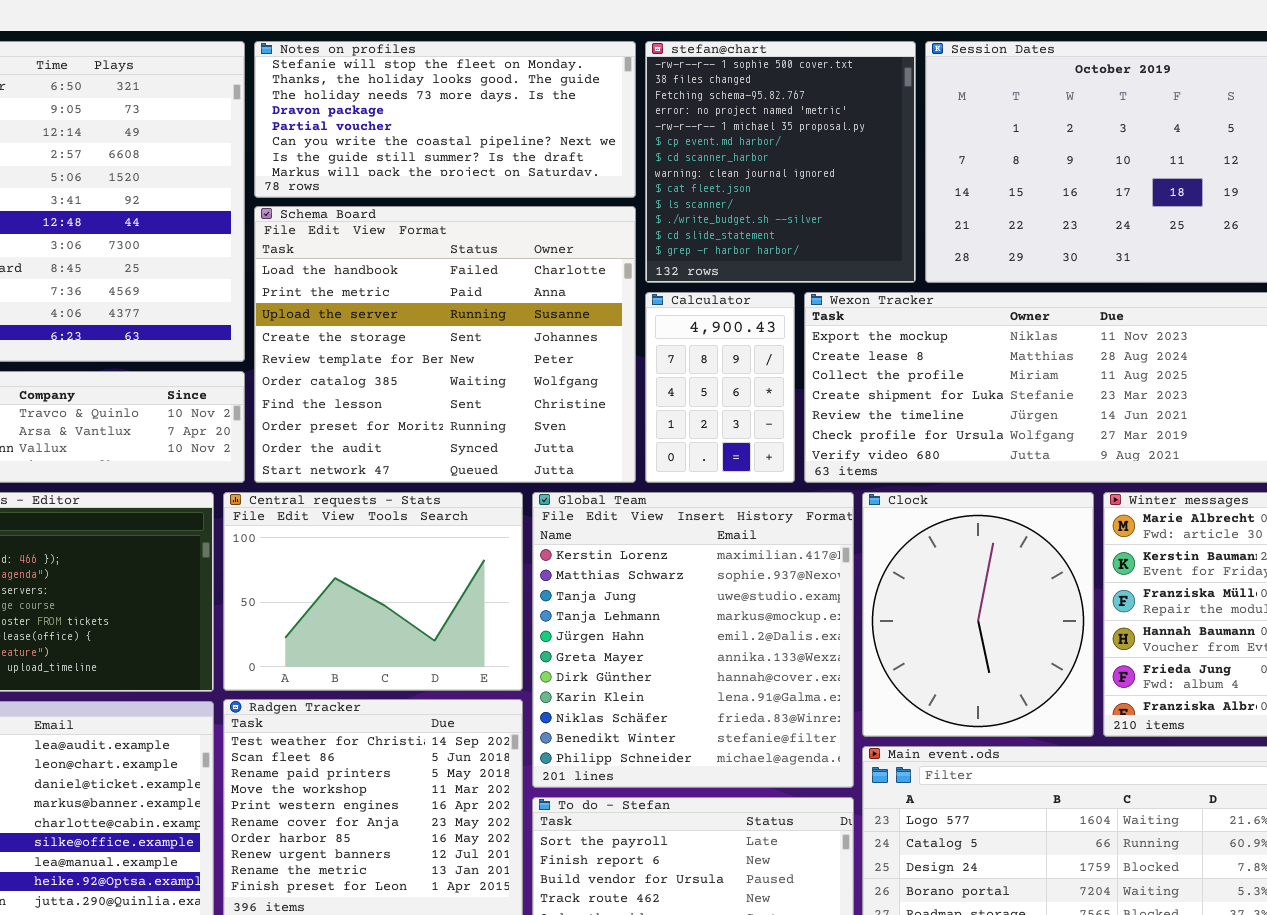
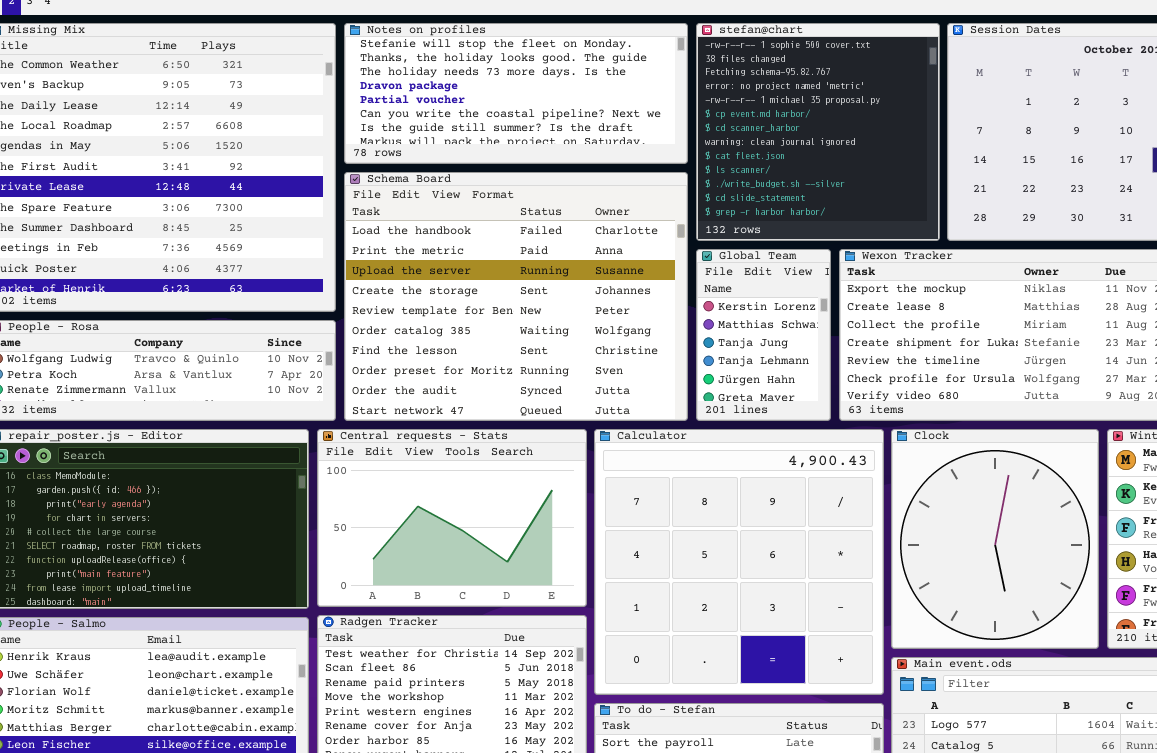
Calculator: [645,292,795,483] -> [594,429,884,695], moved, resized
Global Team: [532,492,854,788] -> [696,249,831,421], moved, resized

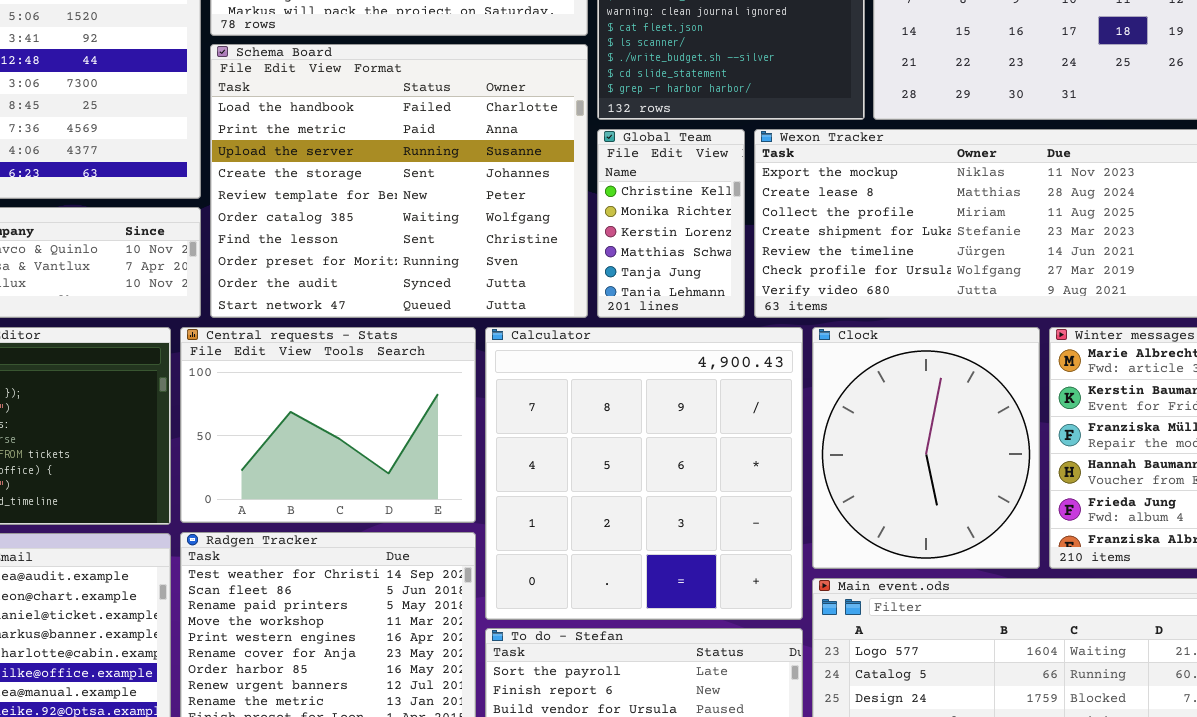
Global Team: [696,249,831,421] -> [597,129,745,318], scrolled up 2 rows

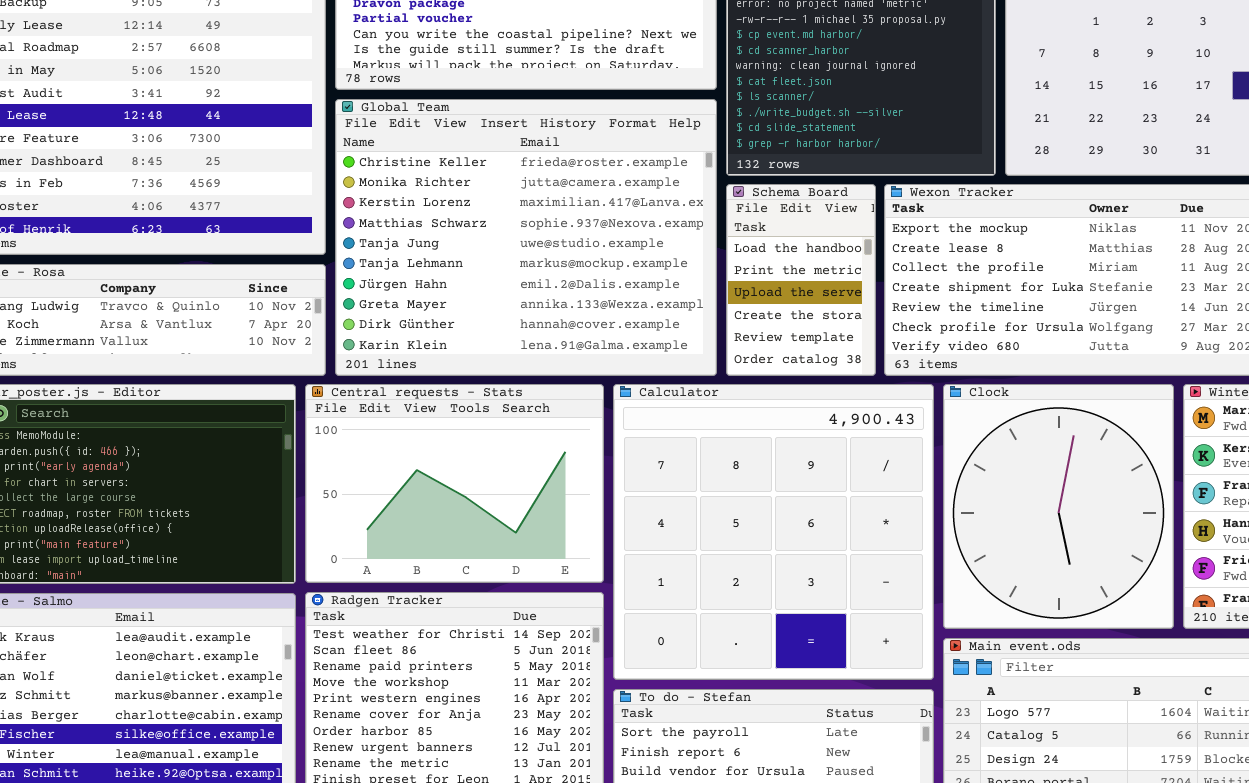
Schema Board: [210,44,588,318] -> [726,184,876,376], moved, resized
Global Team: [597,129,745,318] -> [335,99,717,376], moved, resized

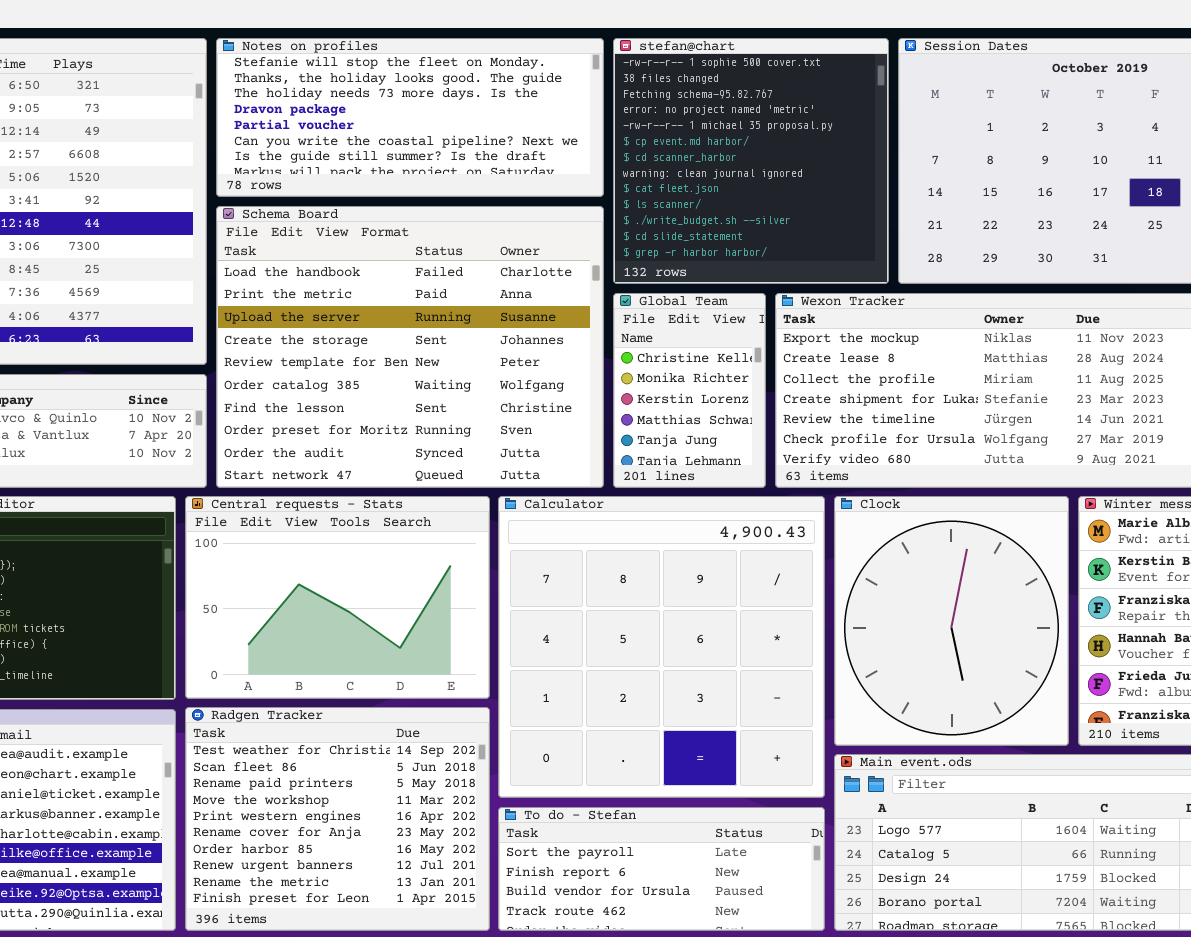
Global Team: [335,99,717,376] -> [613,293,766,488], moved, resized
Schema Board: [726,184,876,376] -> [216,206,604,488], moved, resized

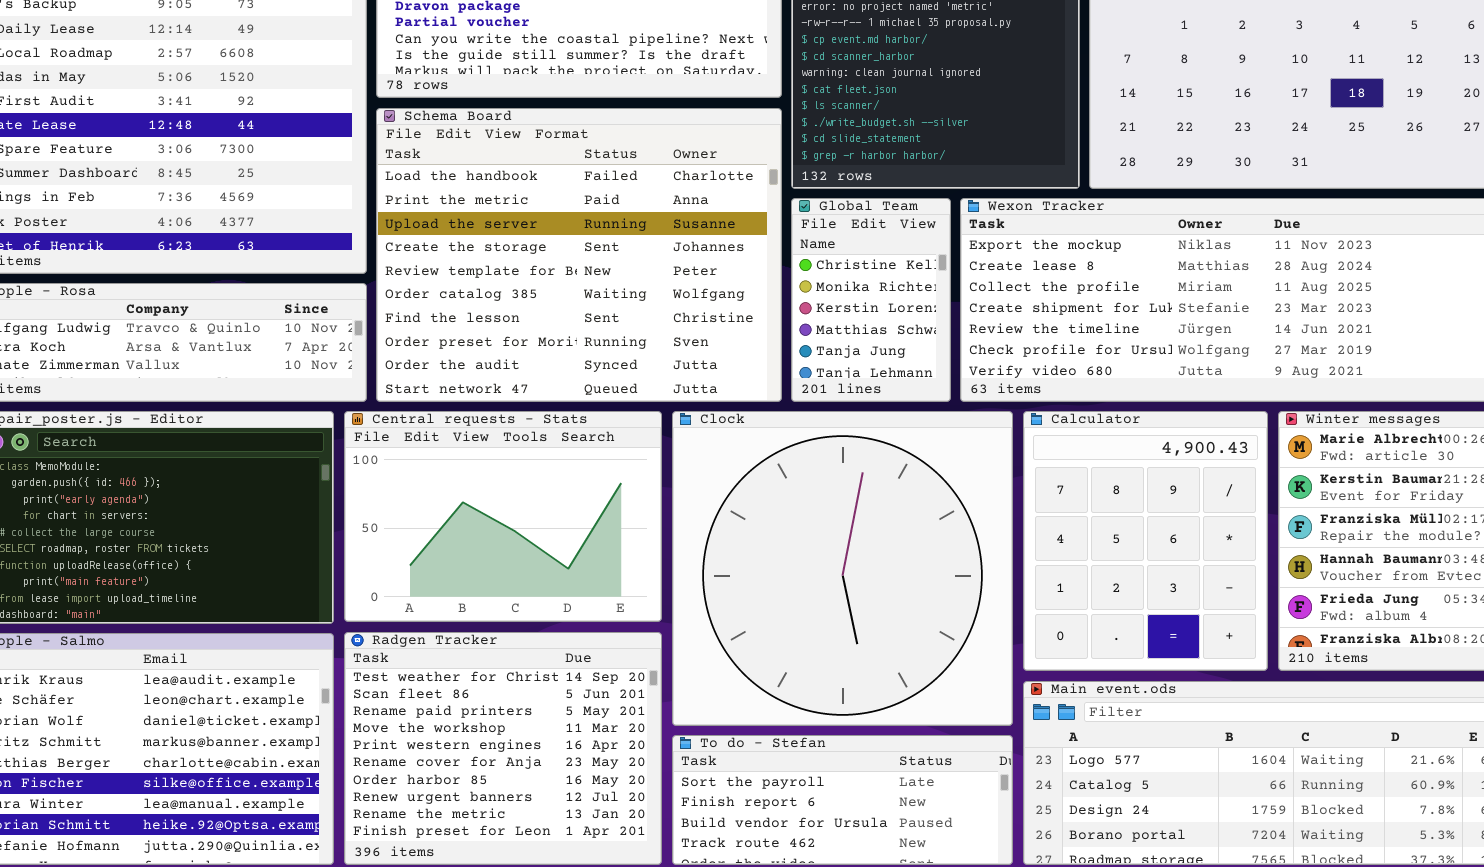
Calculator: [498,496,825,798] -> [1023,411,1268,671], moved, resized
Clock: [834,496,1069,746] -> [672,411,1013,726], moved, resized

